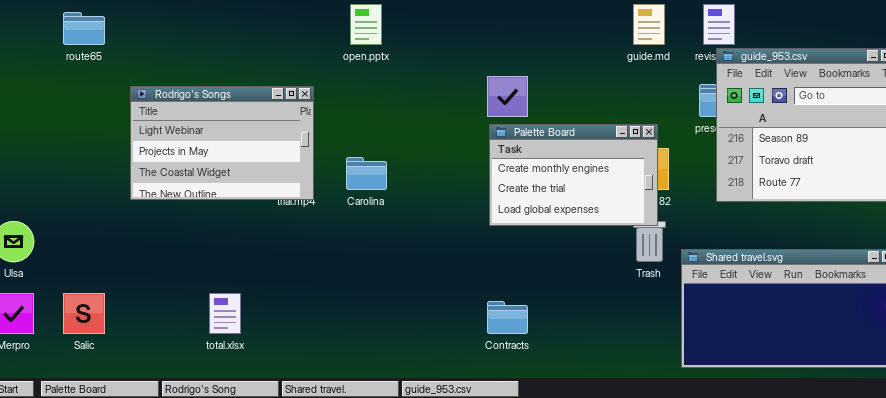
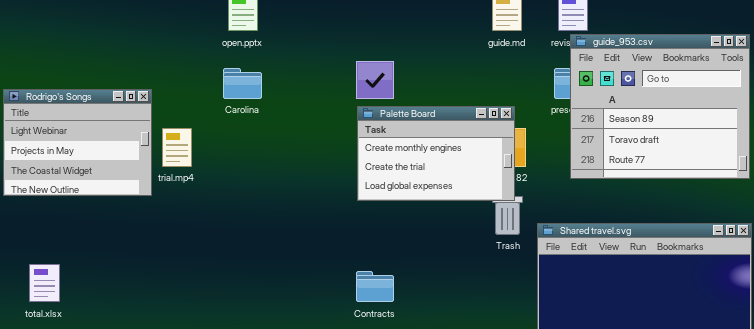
Rodrigo's Songs: [130,86,314,200] -> [3,89,152,196], moved, resized
Carolina: [346,157,387,190] -> [223,68,262,99], moved
total.xlsx: [209,293,241,334] -> [29,264,60,302], moved

